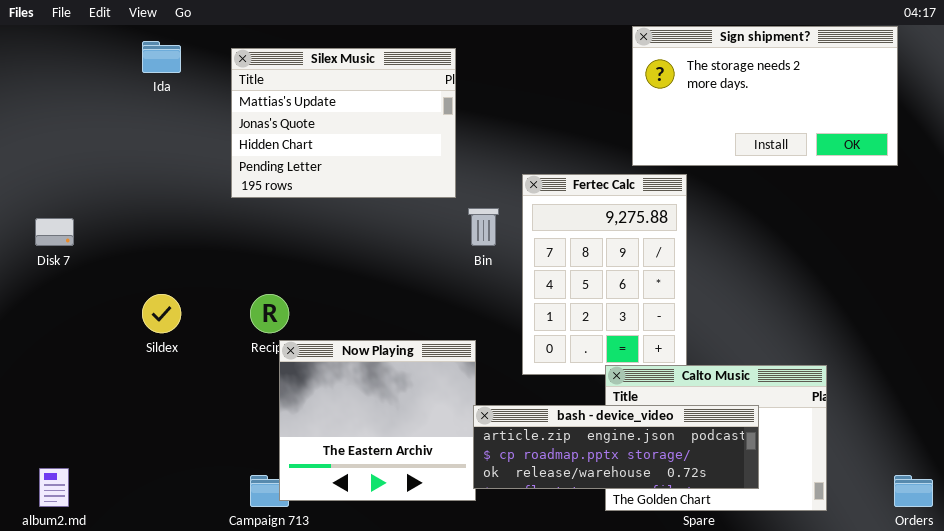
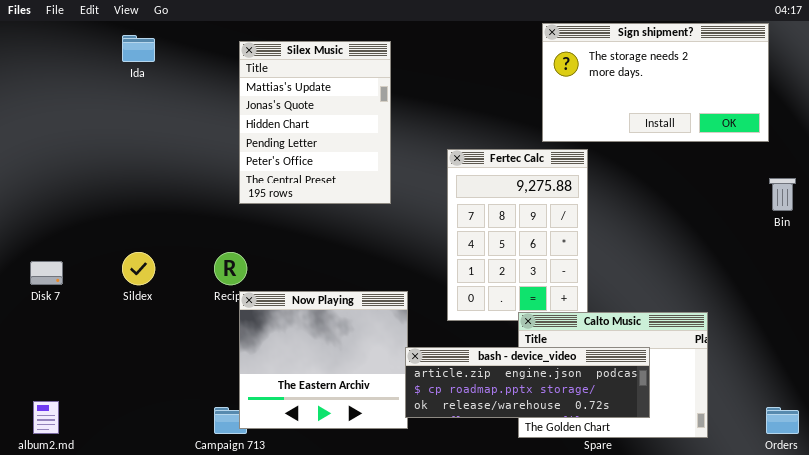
Silex Music: [231,48,456,198] -> [239,41,391,204], resized
Bin: [468,208,499,246] -> [769,178,796,211], moved
Disk 7: [35,218,74,246] -> [30,261,63,285], moved

